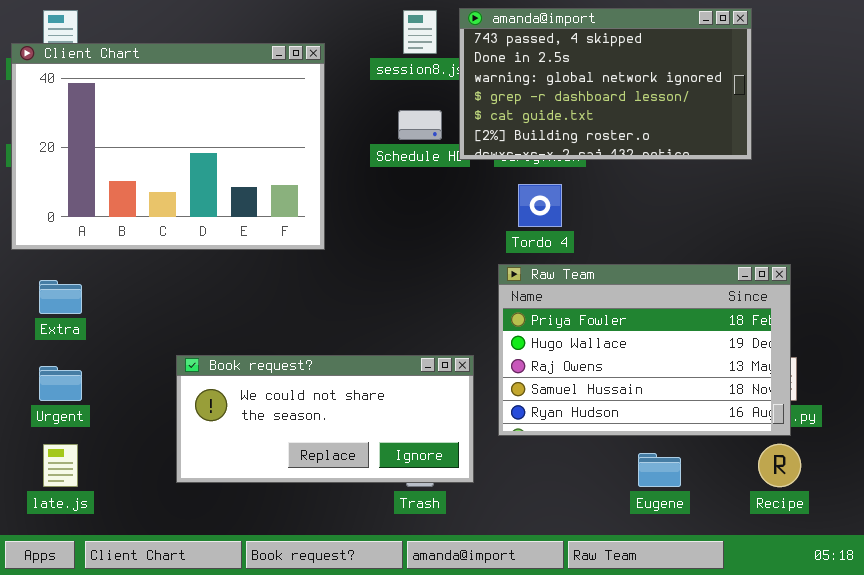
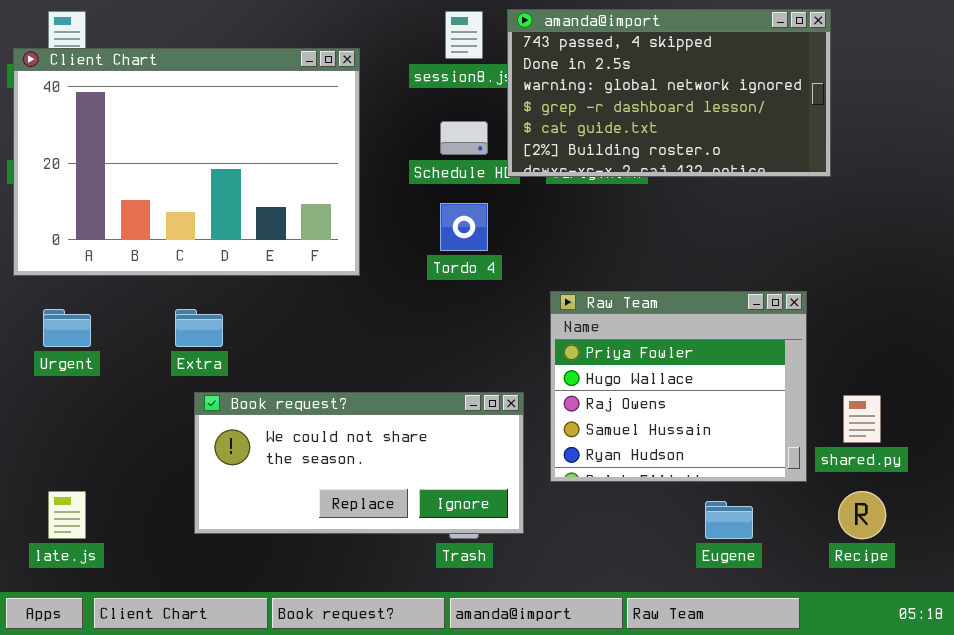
Tordo 4: [518,184,562,227] -> [440,203,488,251], moved
Raw Team: [498,264,791,436] -> [550,291,807,482], resized
Extra: [39,280,82,314] -> [175,309,223,347], moved
Urgent: [39,366,82,401] -> [43,309,91,347], moved

